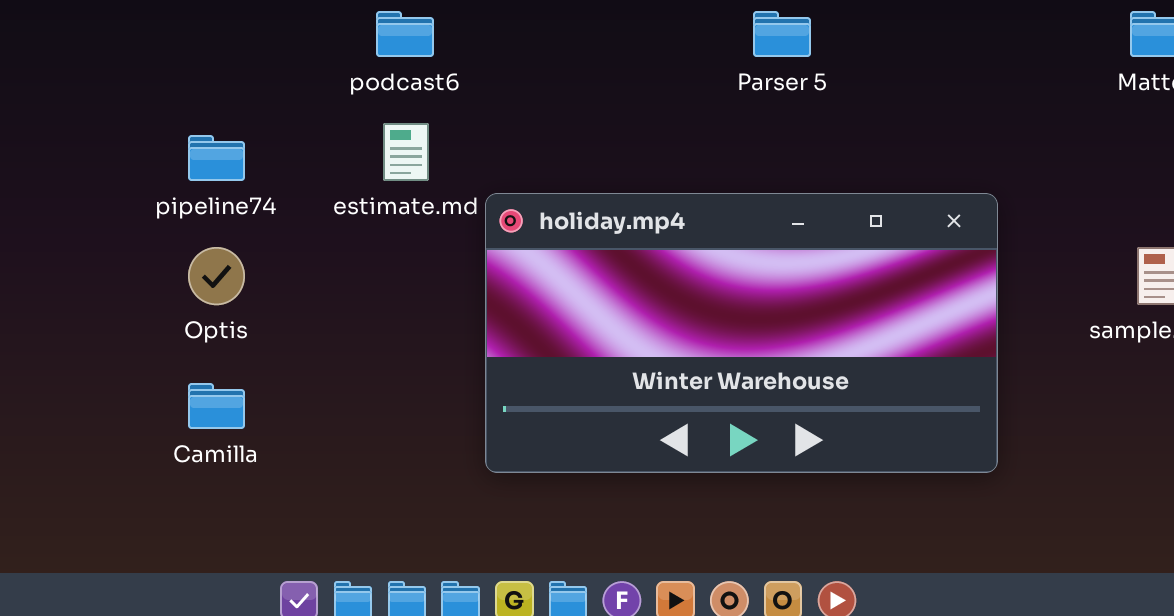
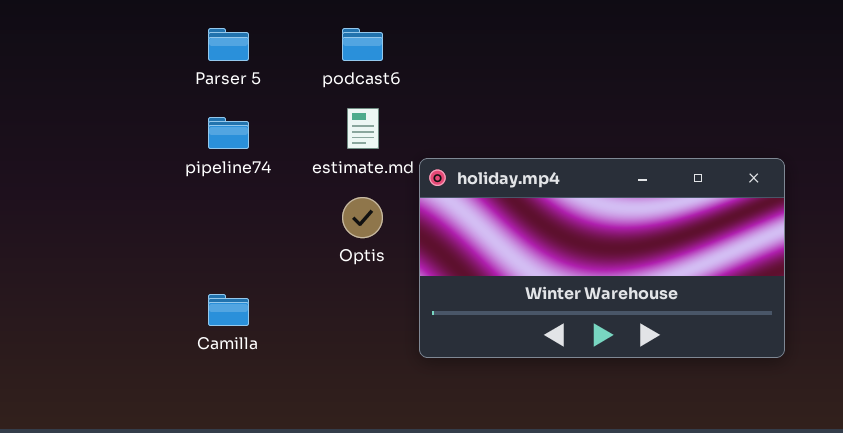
Parser 5: [753,11,811,57] -> [208,28,249,61], moved
Optis: [188,247,245,305] -> [342,197,383,238], moved

